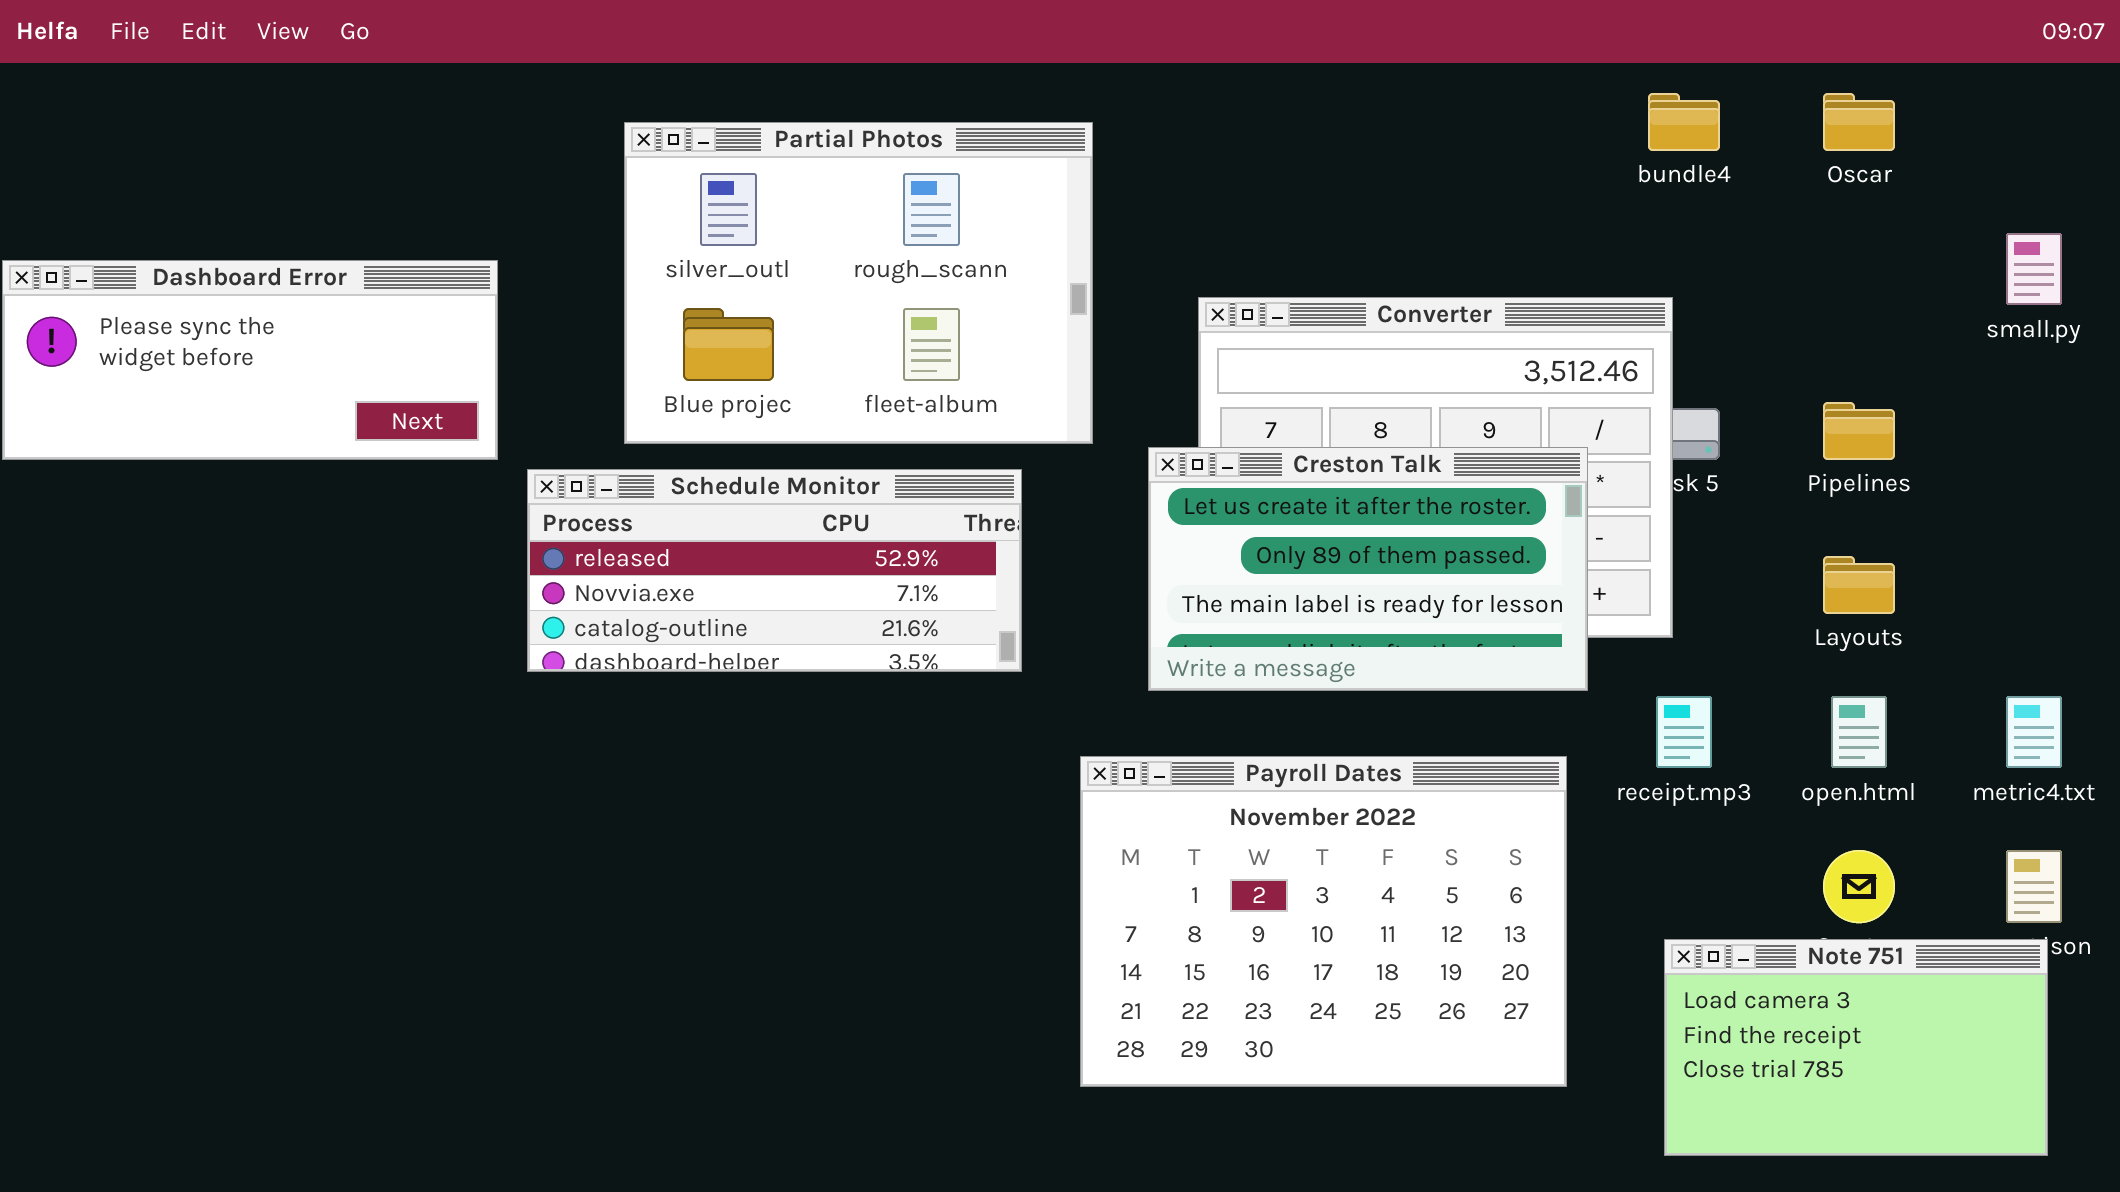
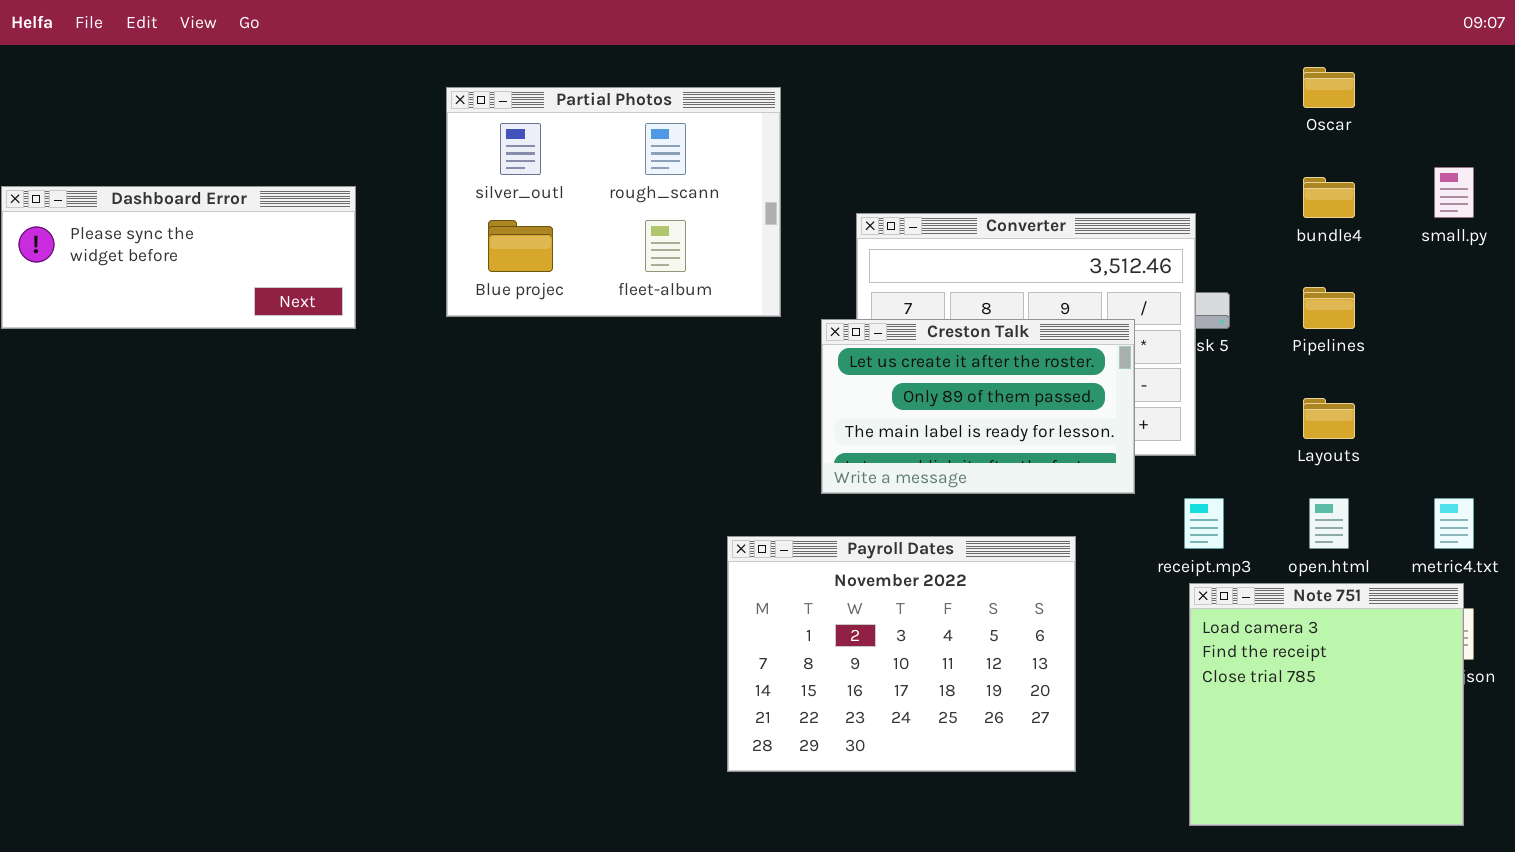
bundle4: [1648,93,1720,151] -> [1303,177,1355,218], moved
Schedule Monitor: [527,469,1022,672] -> none, closed
Payroll Dates: [1080,756,1567,1087] -> [727,536,1076,772], moved
Note 751: [1664,939,2048,1156] -> [1189,583,1464,826], resized

